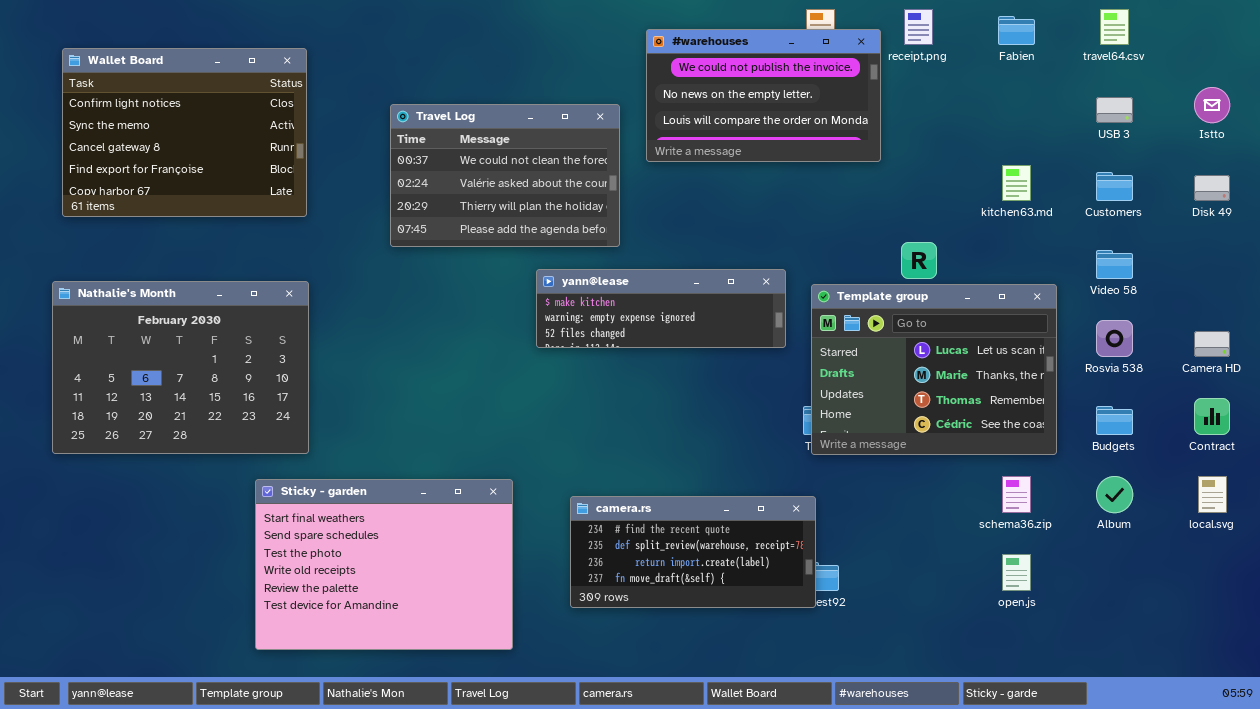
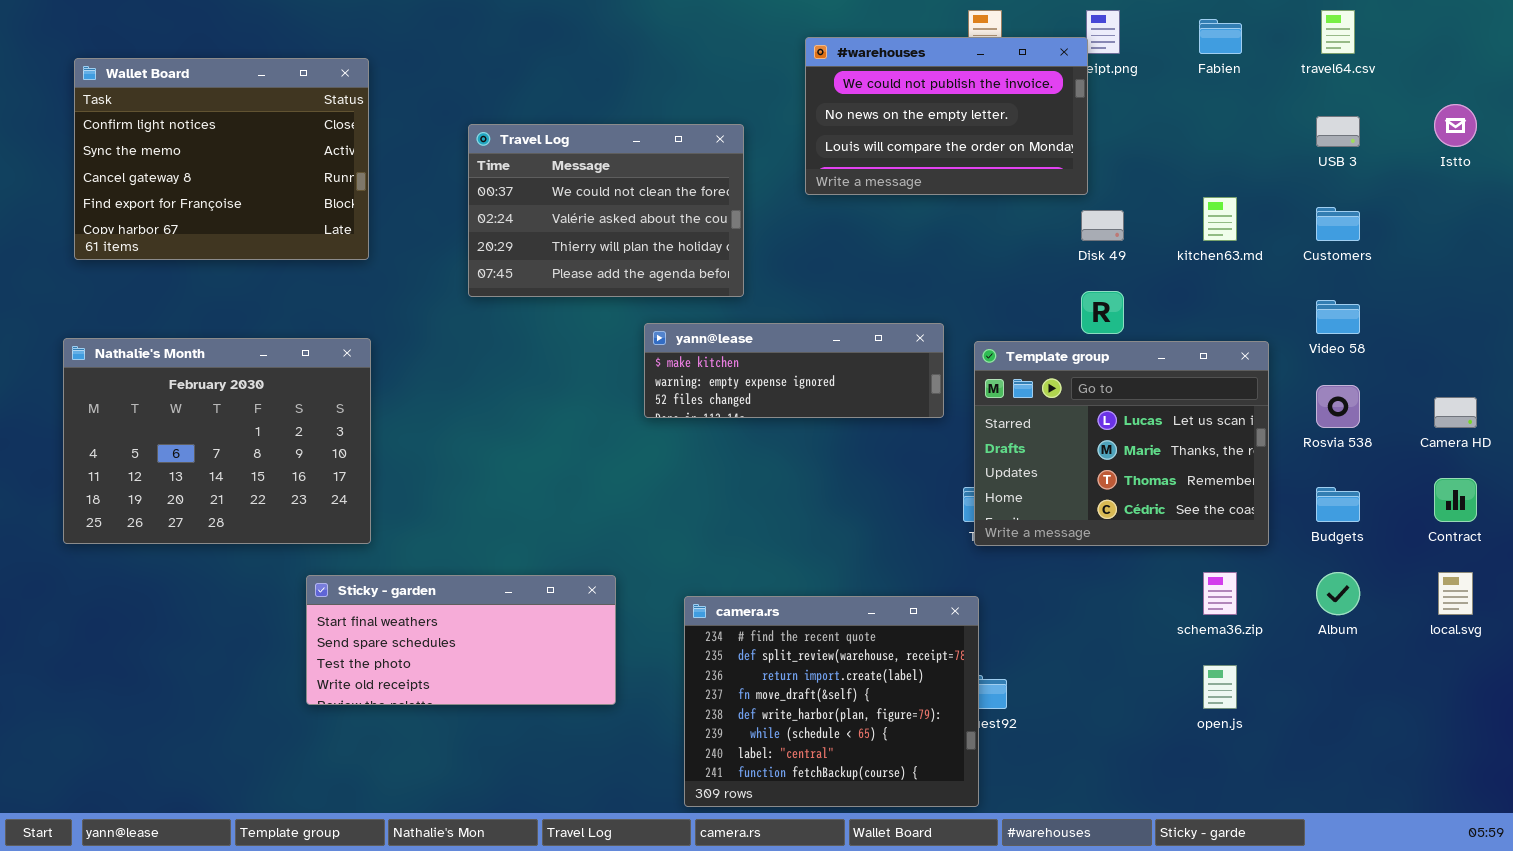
#warehouses: [646,29,881,162] -> [805,37,1088,195], moved
Disk 49: [1194,175,1230,201] -> [1081,210,1124,241], moved
Sticky - garden: [255,479,513,650] -> [306,575,616,705], resized
camera.rs: [570,496,816,608] -> [684,596,979,807], resized

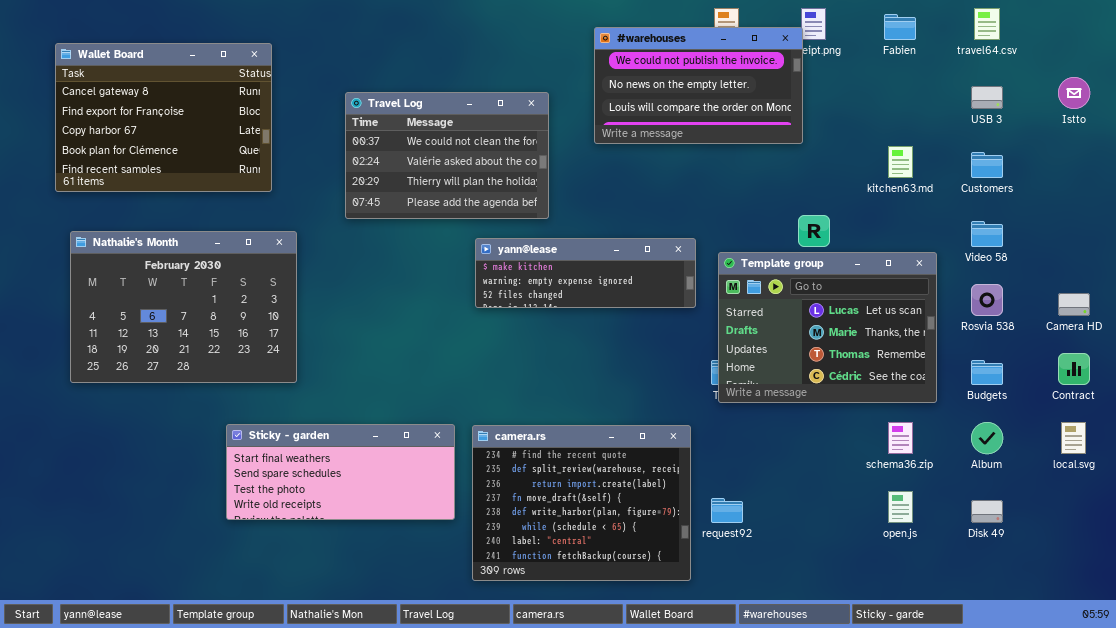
Wallet Board: [74,58,369,260] -> [55,43,272,192], scrolled down 2 rows
Disk 49: [1081,210,1124,241] -> [971,500,1003,523], moved
Nathalie's Month: [63,338,371,544] -> [70,231,297,383], moved
camera.rs: [684,596,979,807] -> [472,425,691,581], moved

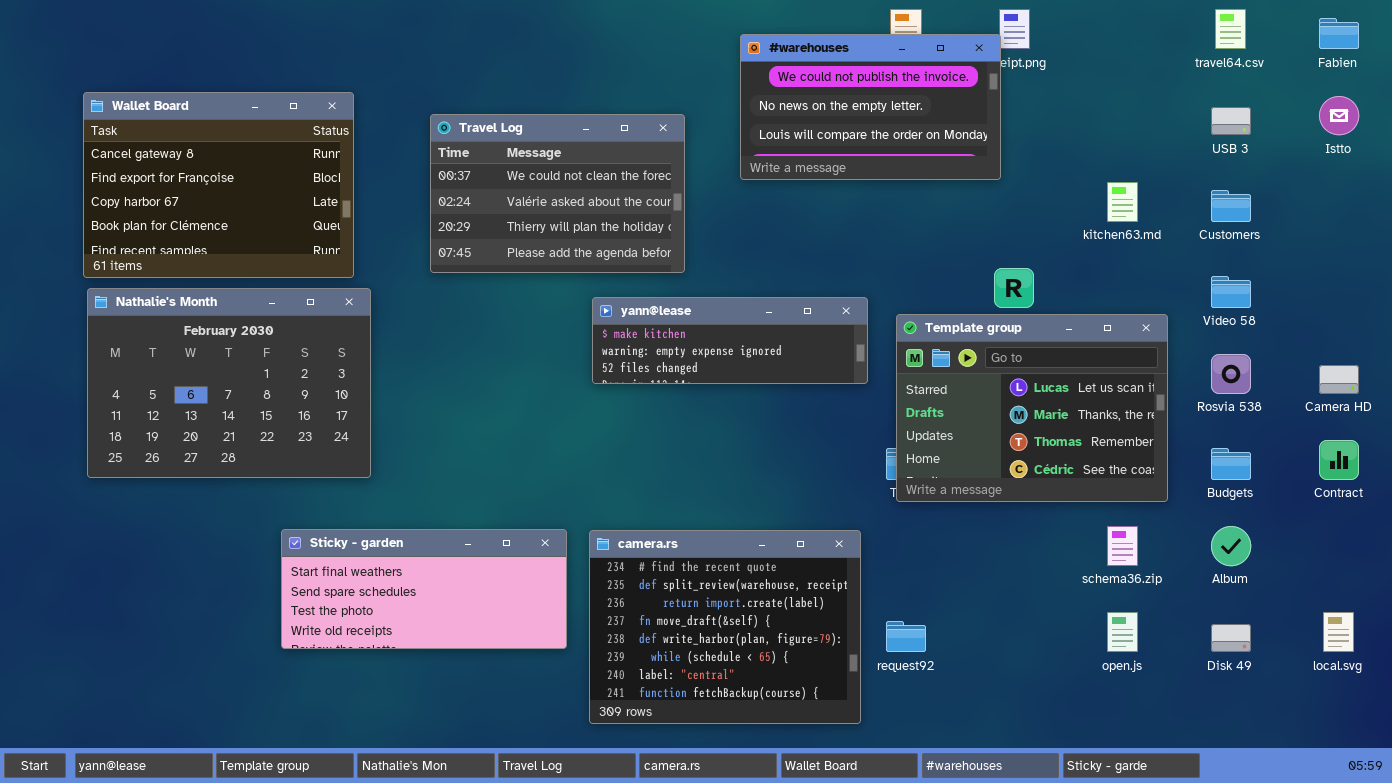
Fabien: [884,14,916,40] -> [1319,18,1359,49], moved
Wallet Board: [55,43,272,192] -> [83,92,354,278], moved
local.svg: [1061,422,1086,454] -> [1323,612,1354,652], moved

